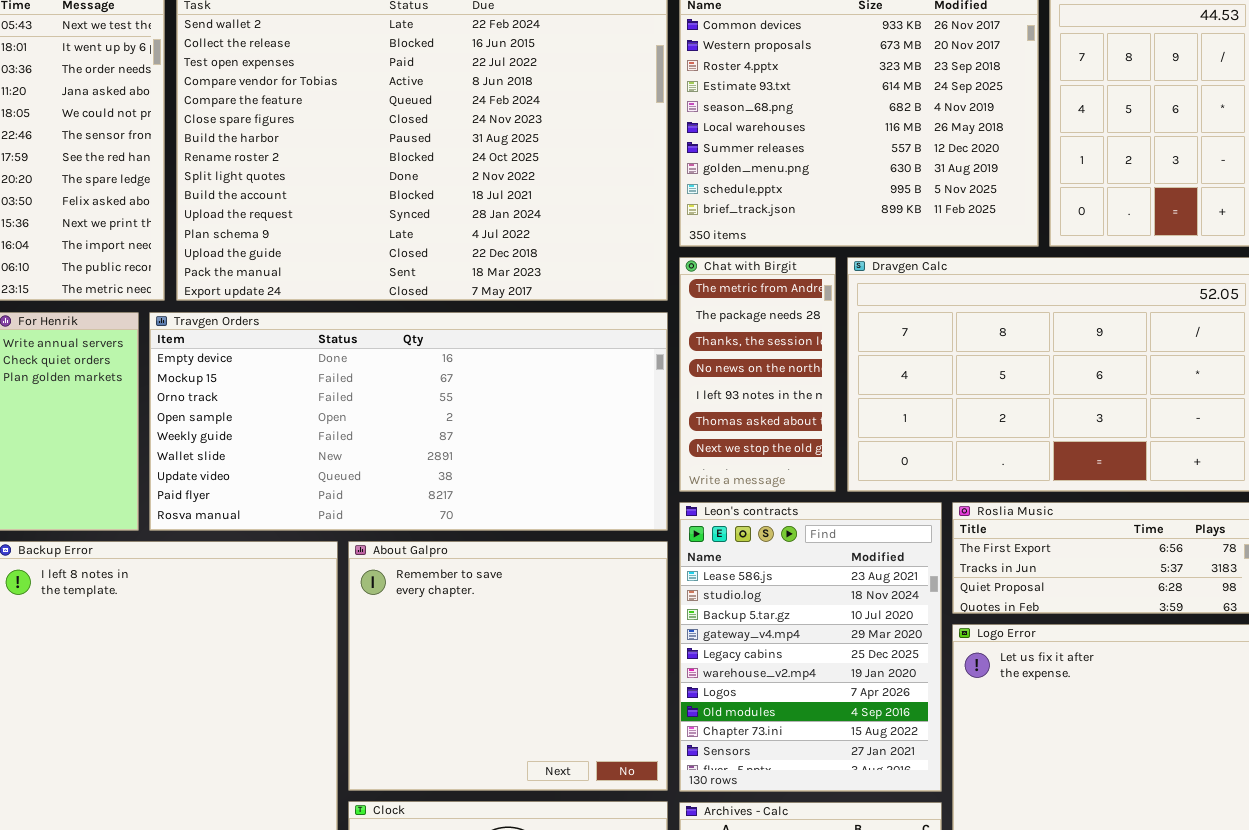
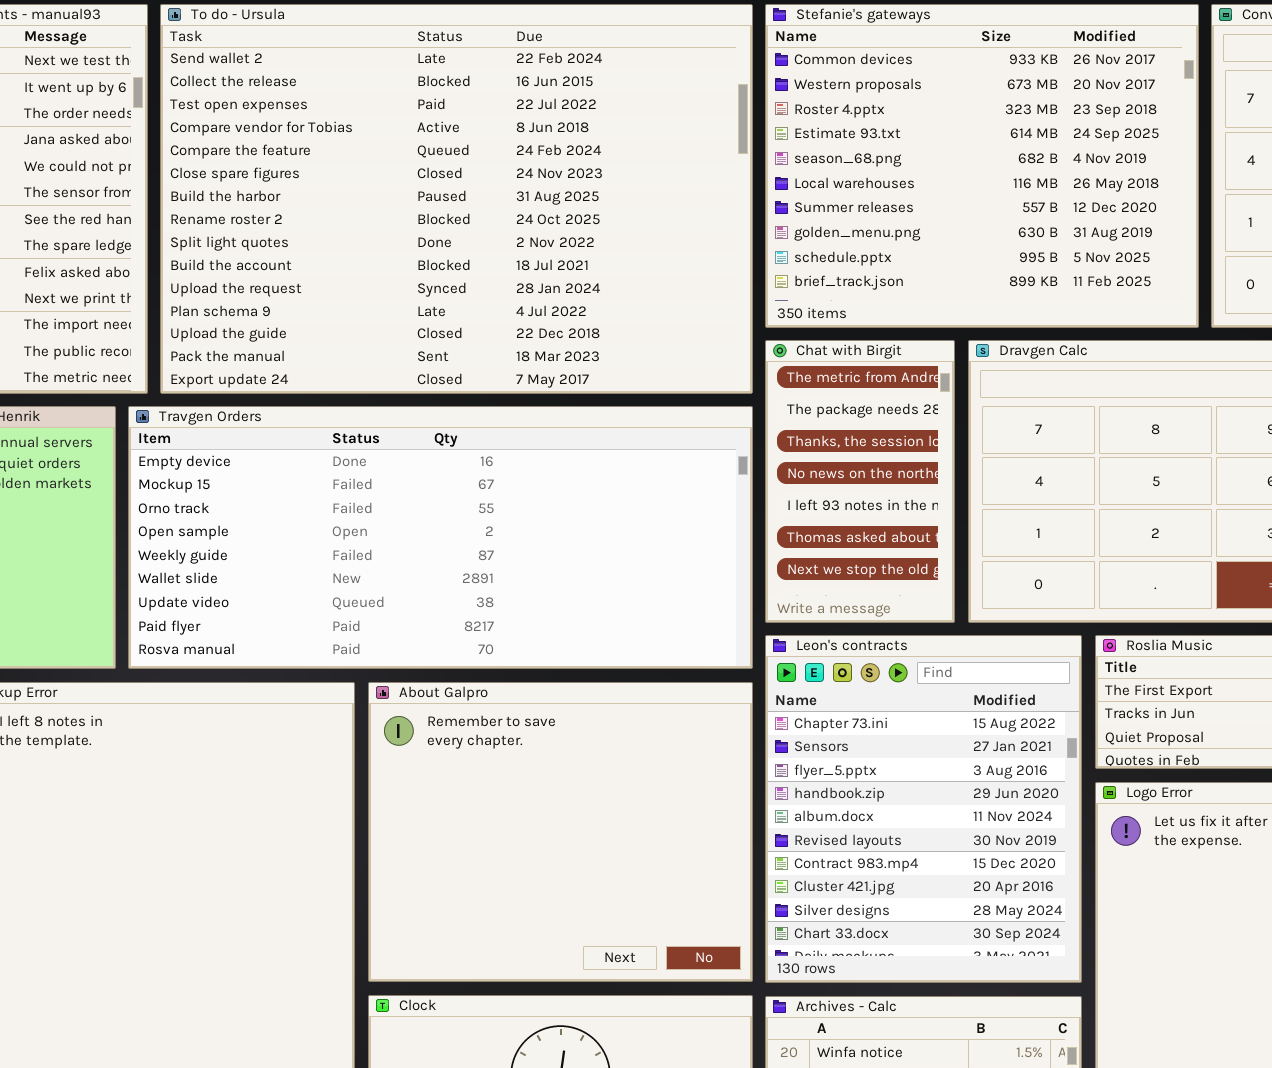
Leon's contracts: [679,502,942,792] -> [765,635,1082,983], scrolled down 8 rows

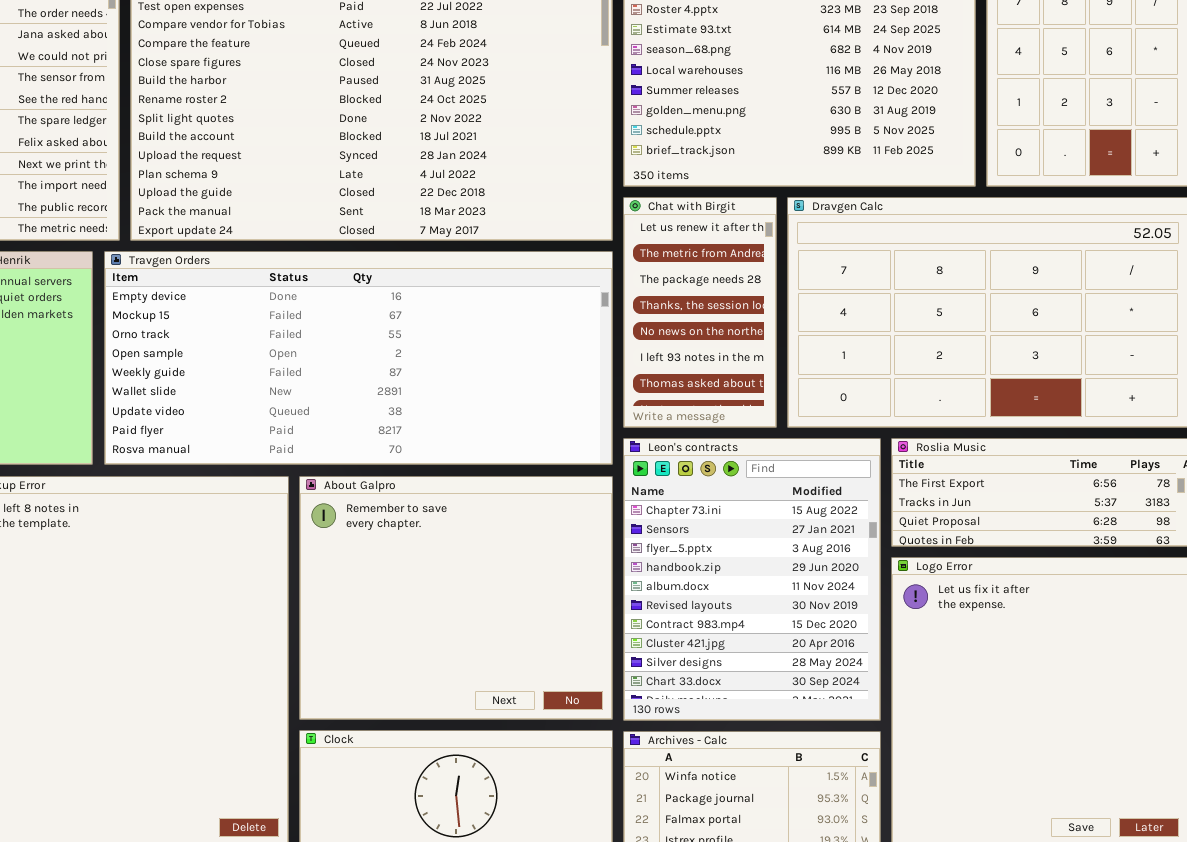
Chat with Birgit: [765,340,955,623] -> [623,197,777,428], scrolled up 1 row

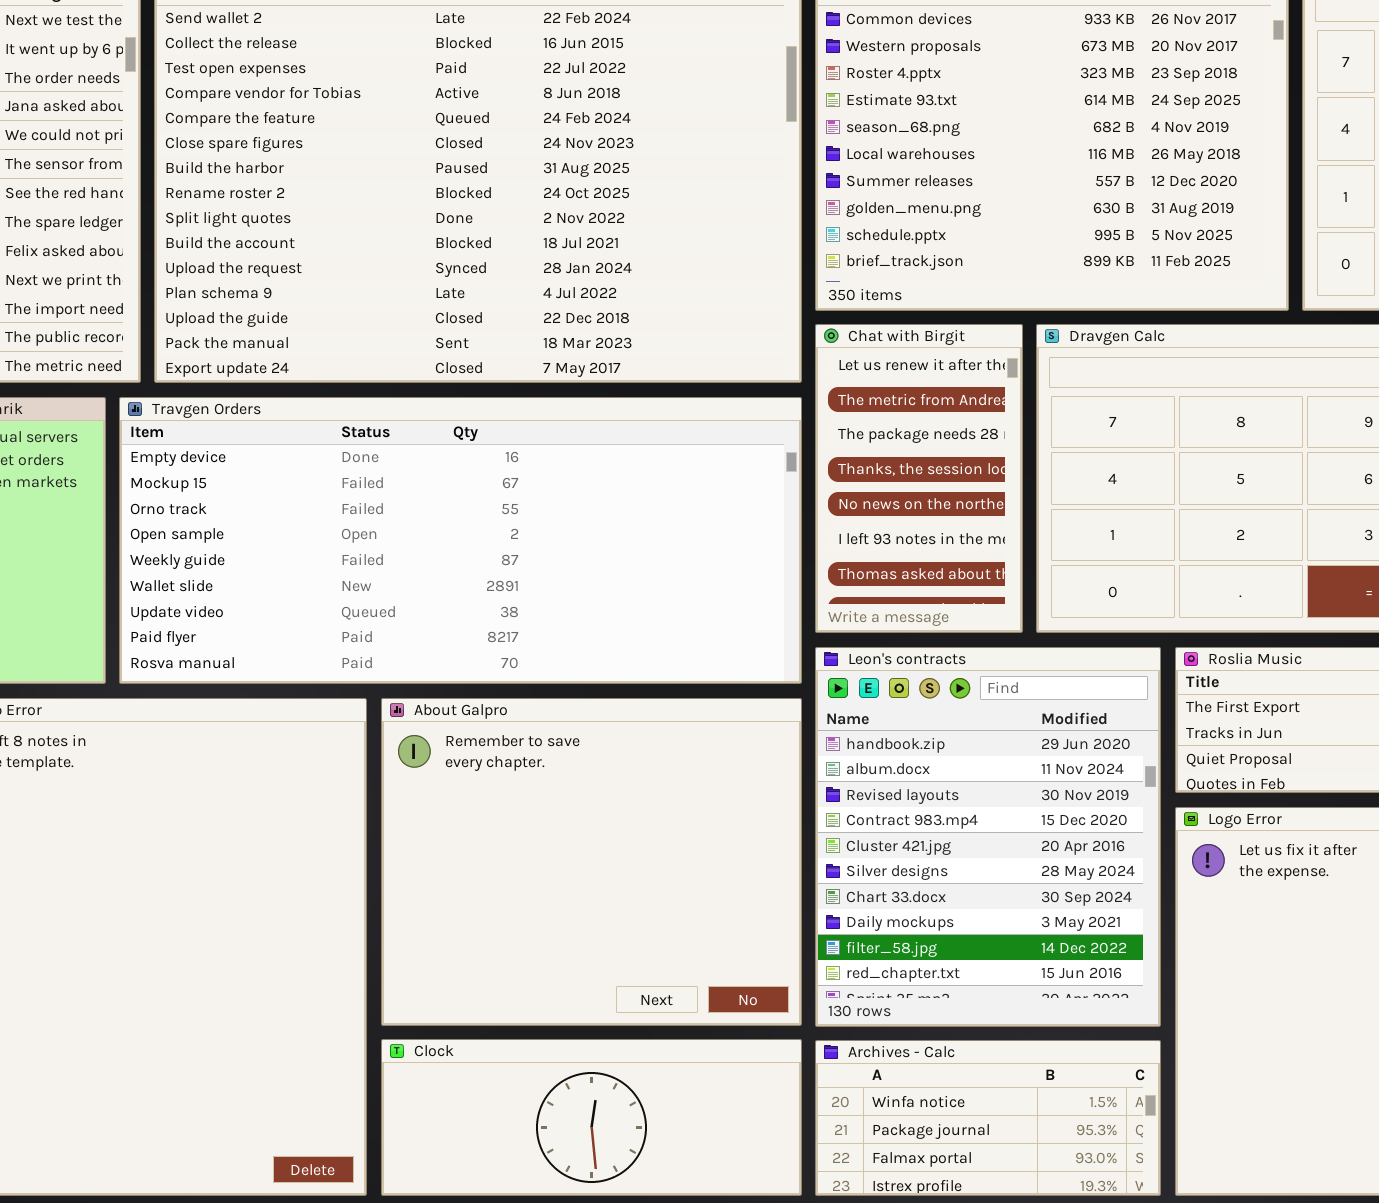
Leon's contracts: [623,438,881,721] -> [815,647,1161,1027], scrolled down 3 rows

